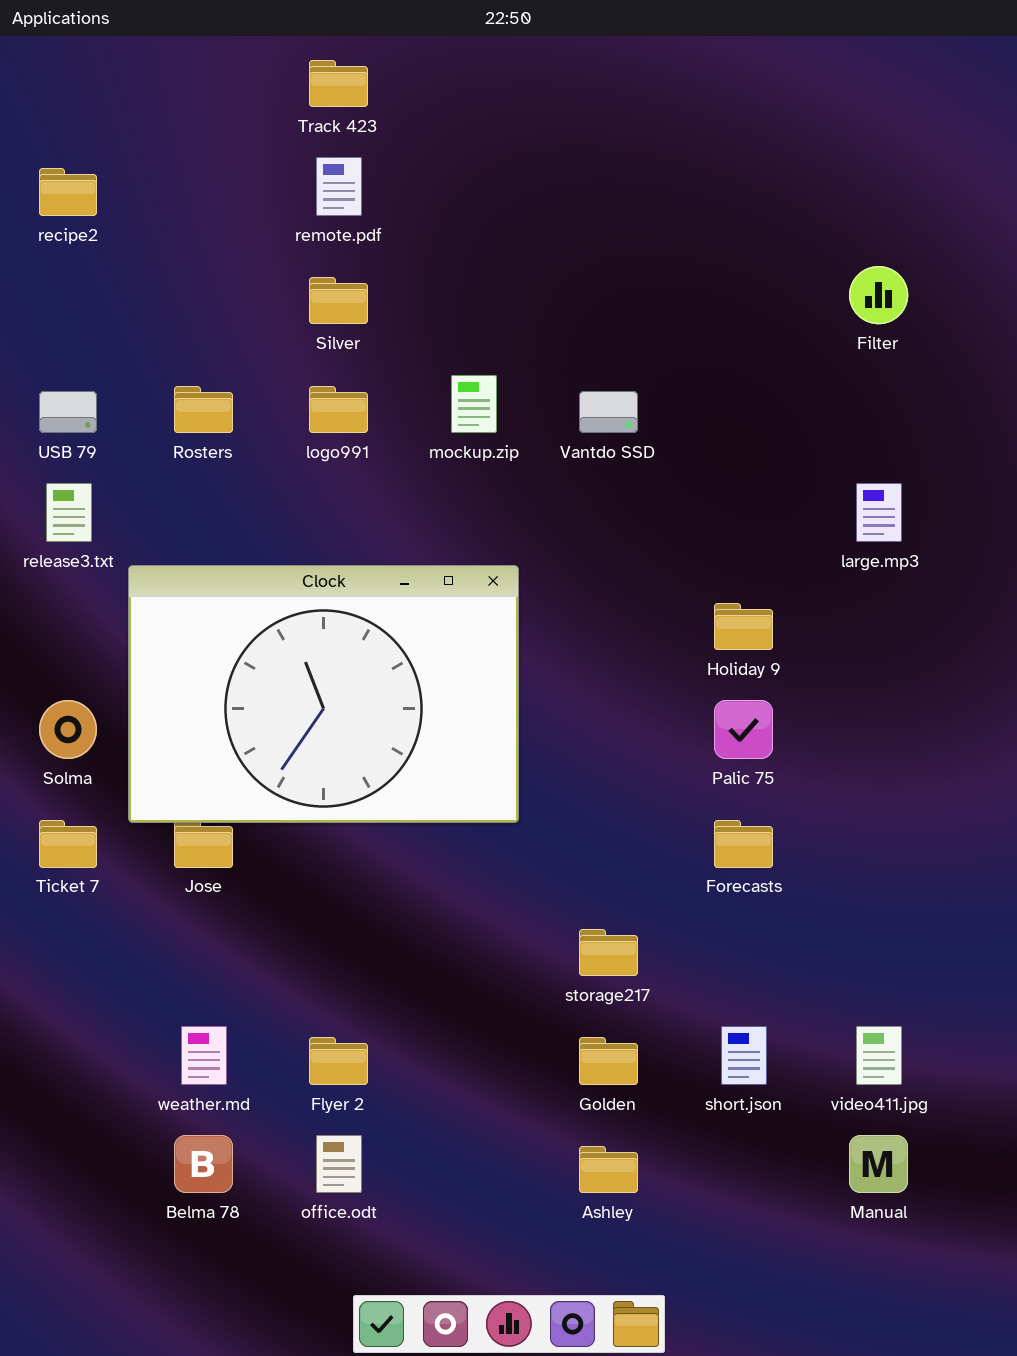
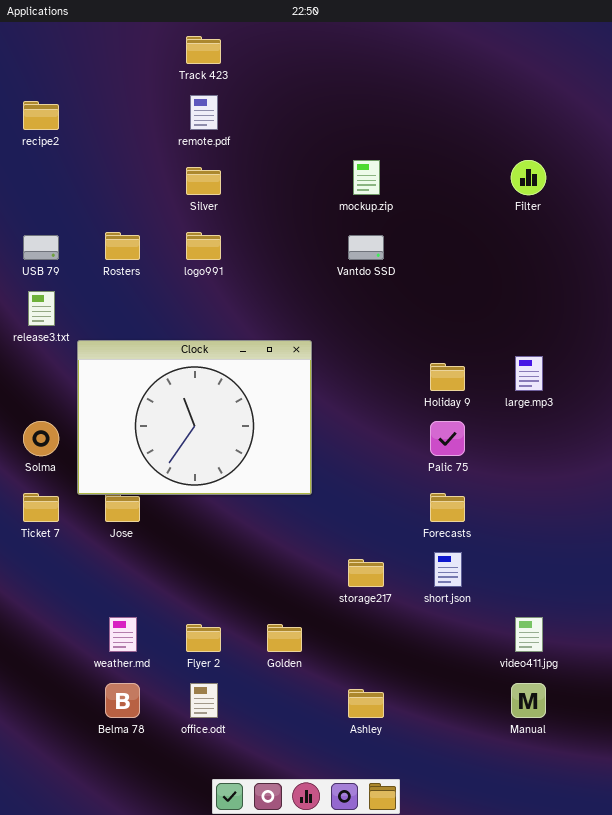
mockup.zip: [451,375,497,433] -> [353,160,380,195], moved
large.mp3: [856,483,902,542] -> [515,356,543,391], moved
short.json: [721,1026,767,1085] -> [434,552,462,587], moved
Golden: [579,1037,638,1085] -> [267,624,302,652], moved

